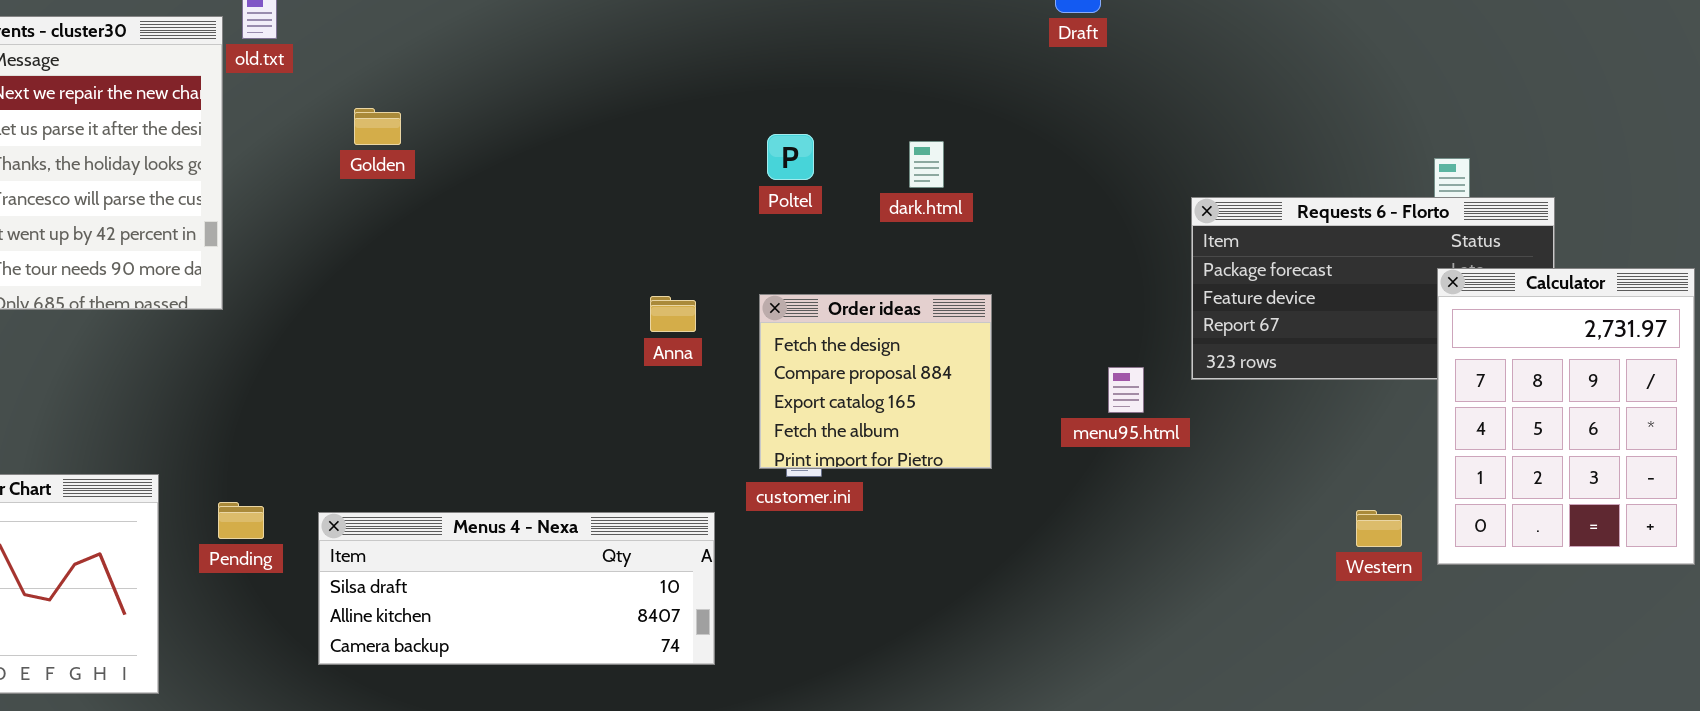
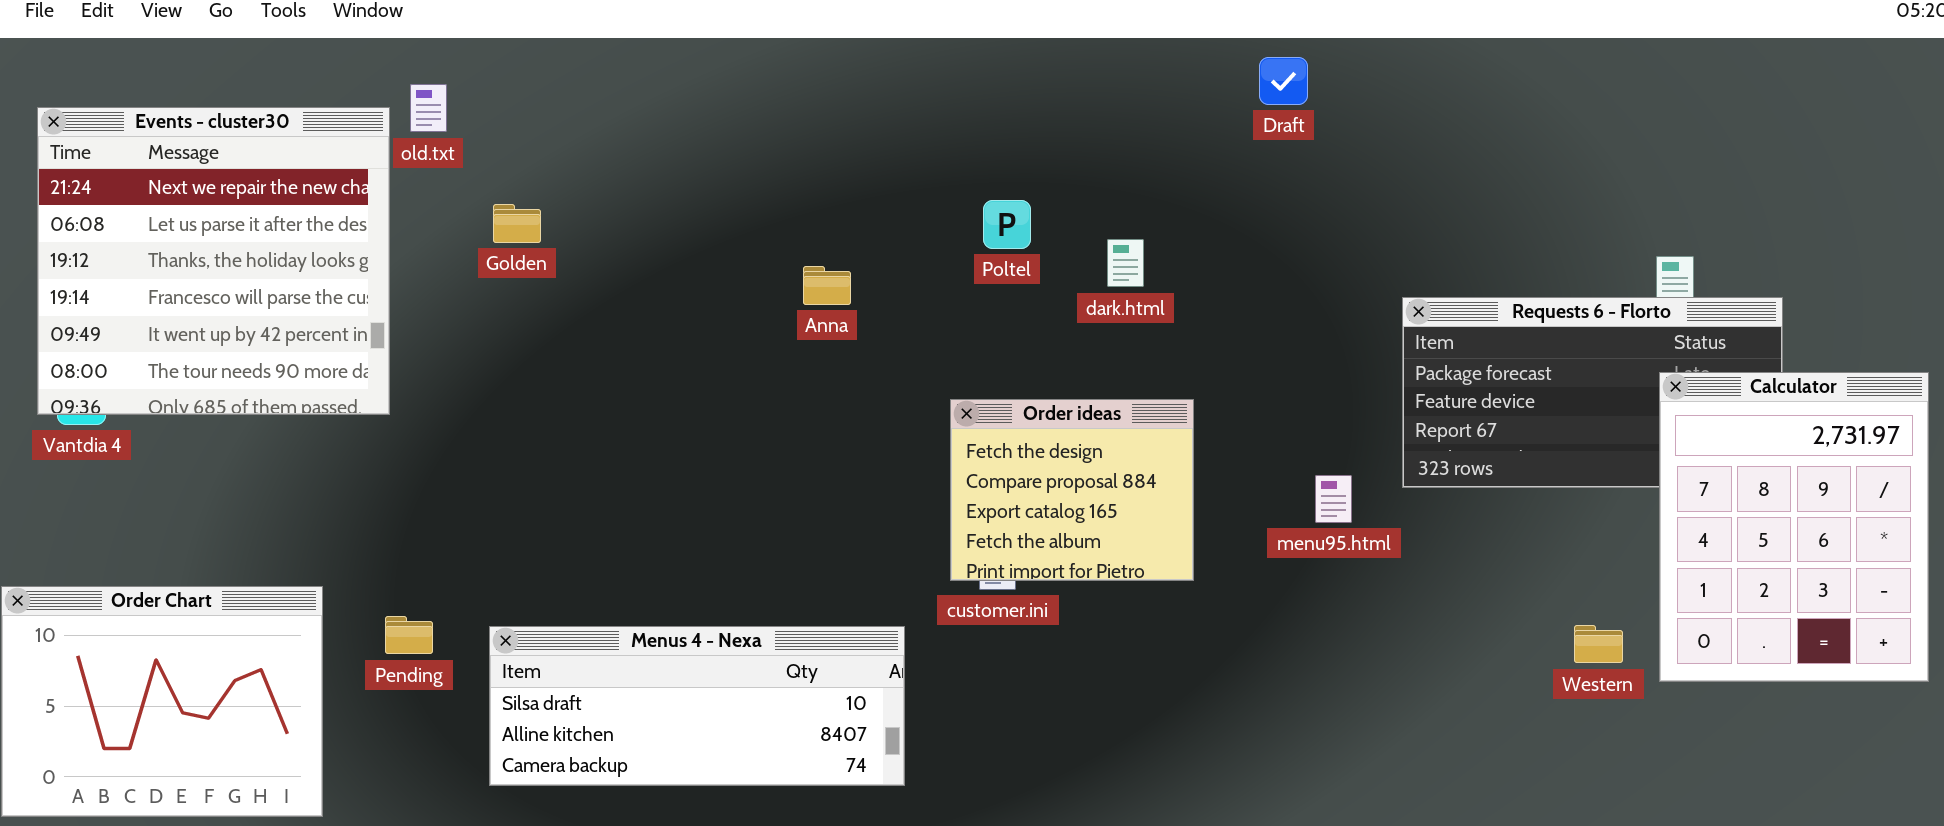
Golden: [354,108,401,145] -> [493,204,541,243], moved
Poltel: [767,134,814,180] -> [983,200,1031,249], moved
Anna: [650,296,696,332] -> [803,266,851,305], moved

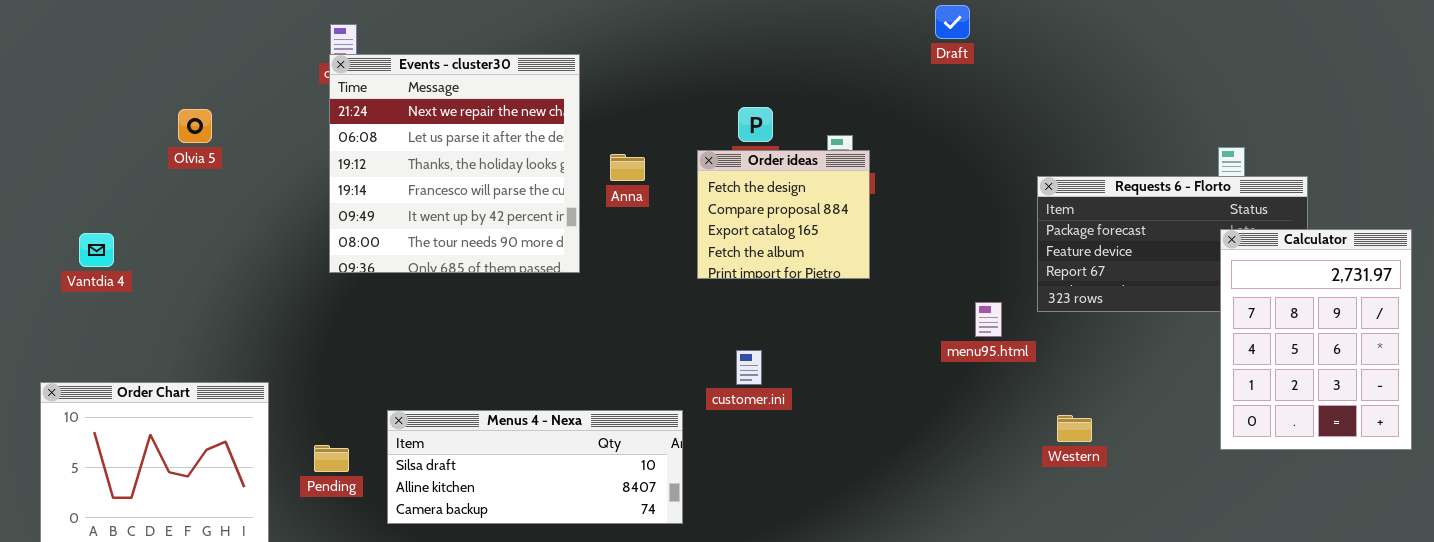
Events - cluster30: [37,107,390,415] -> [329,54,580,273], moved
Order ideas: [950,399,1194,581] -> [697,150,870,279], moved
Pending: [385,616,433,654] -> [314,445,349,472], moved
Western: [1574,625,1623,663] -> [1057,415,1092,442], moved

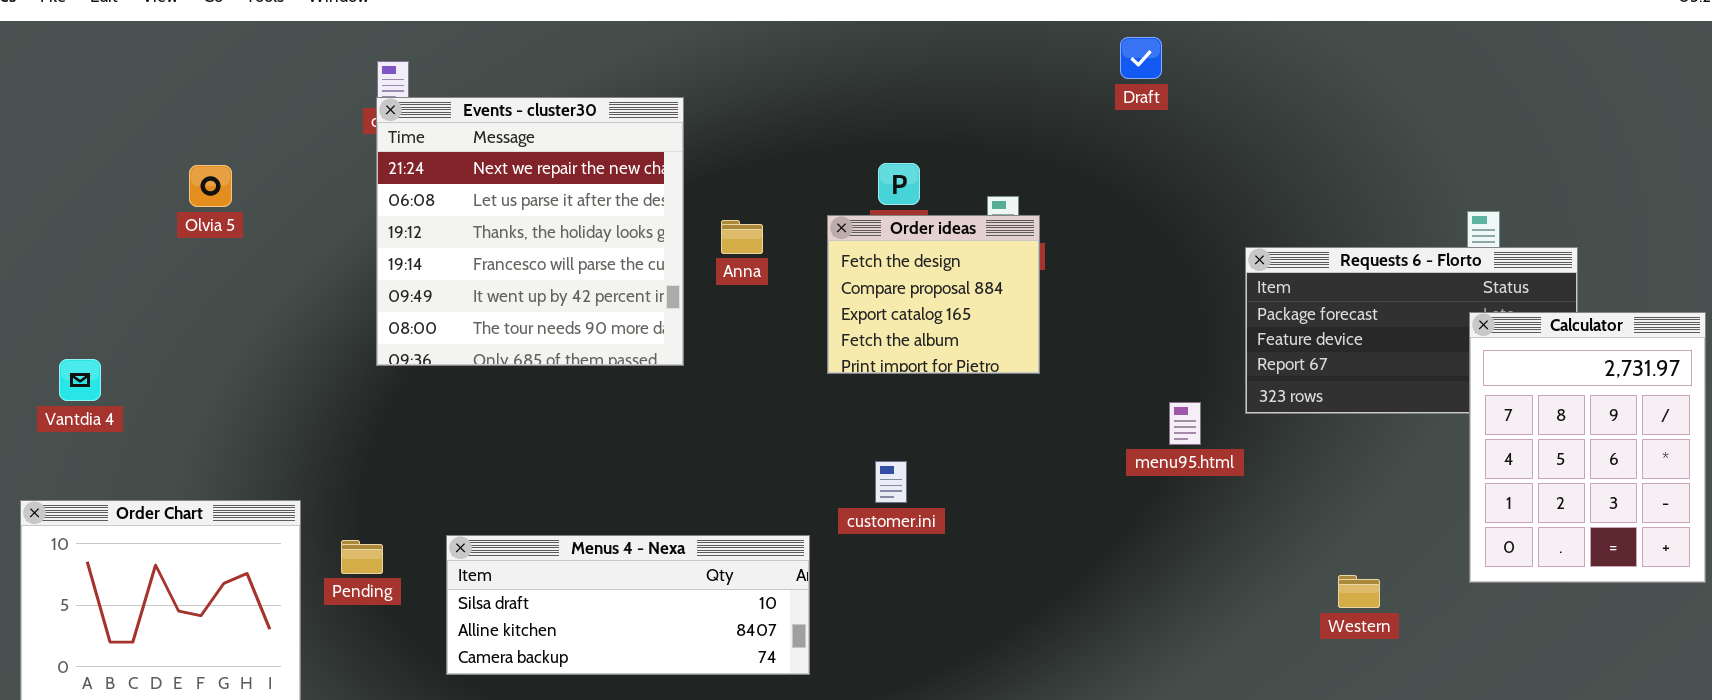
Vantdia 4: [79,233,114,267] -> [59,359,101,401], moved
Western: [1057,415,1092,442] -> [1338,575,1380,608], moved
Pending: [314,445,349,472] -> [341,540,383,574], moved

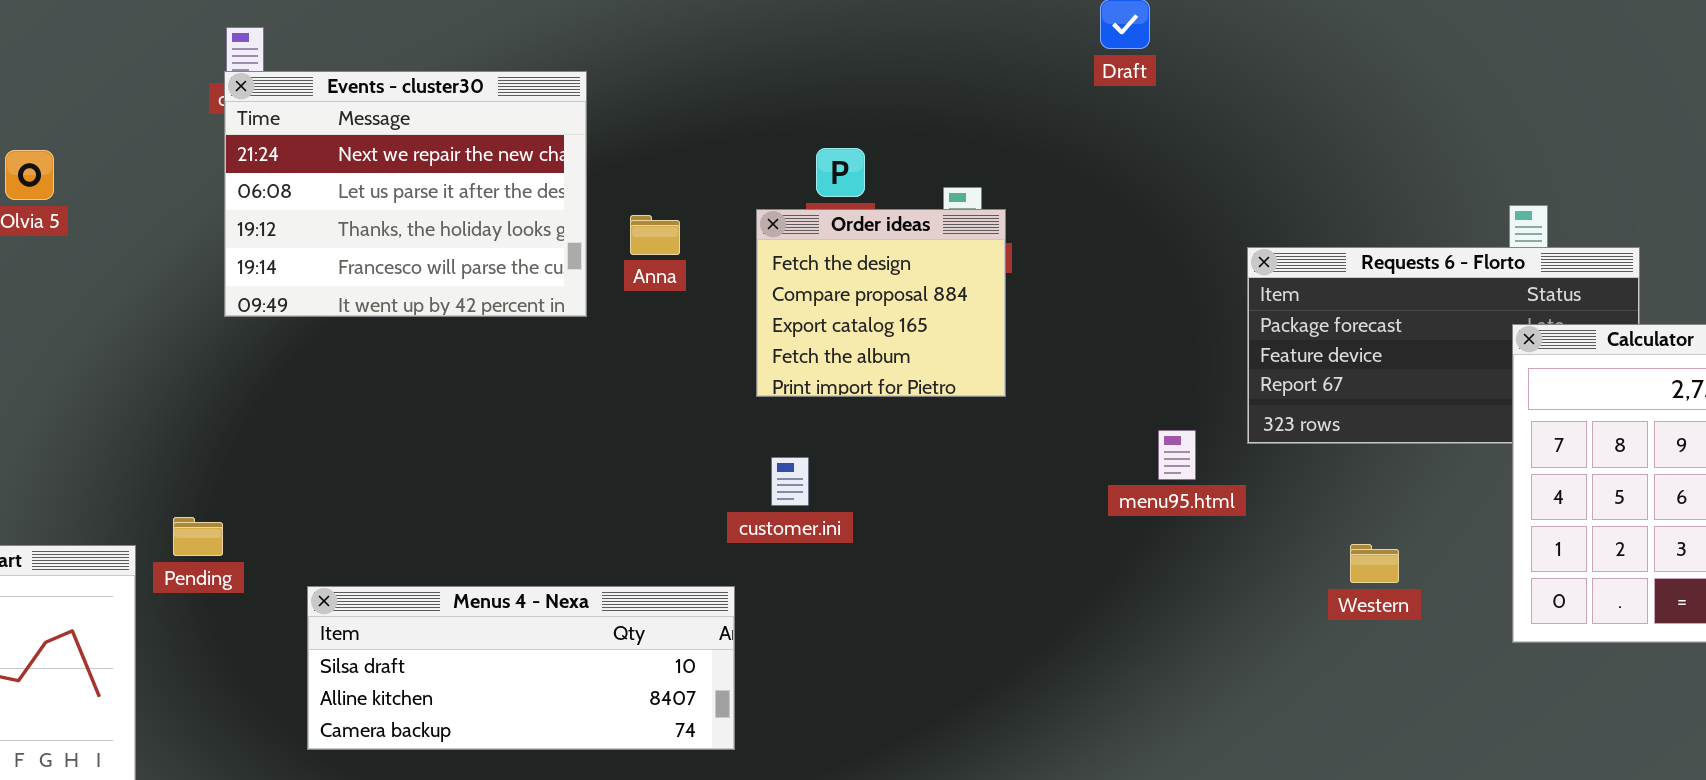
Events - cluster30: [376,97,684,366] -> [224,71,587,317], resized
customer.ini: [875,461,907,503] -> [771,457,809,506], moved
Pending: [341,540,383,574] -> [173,517,223,556], moved
Western: [1338,575,1380,608] -> [1350,544,1399,583], moved

